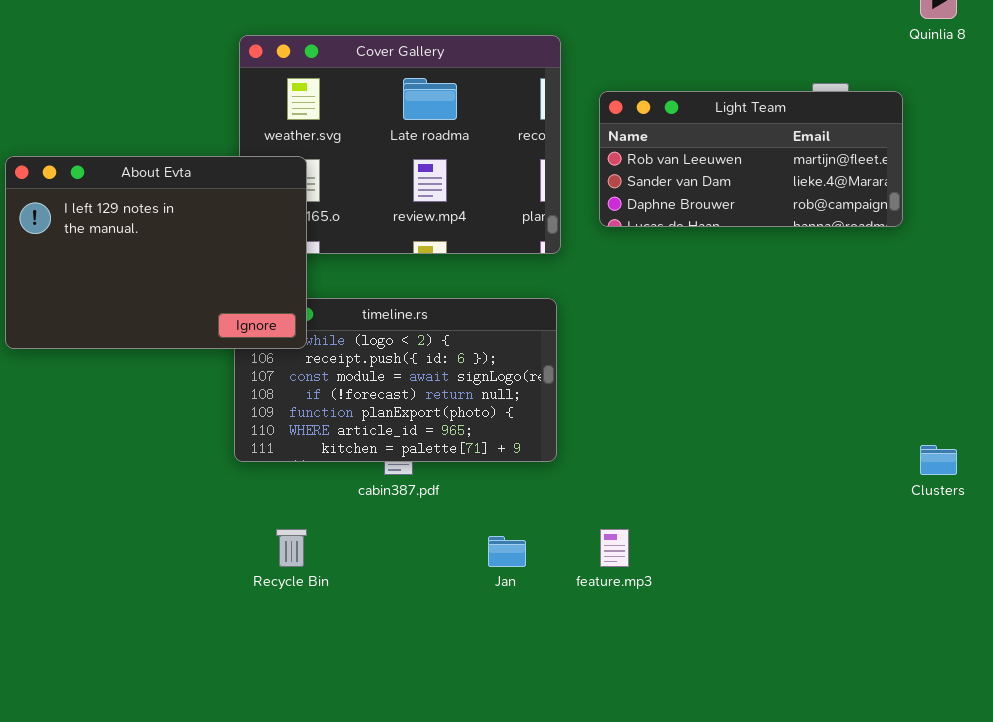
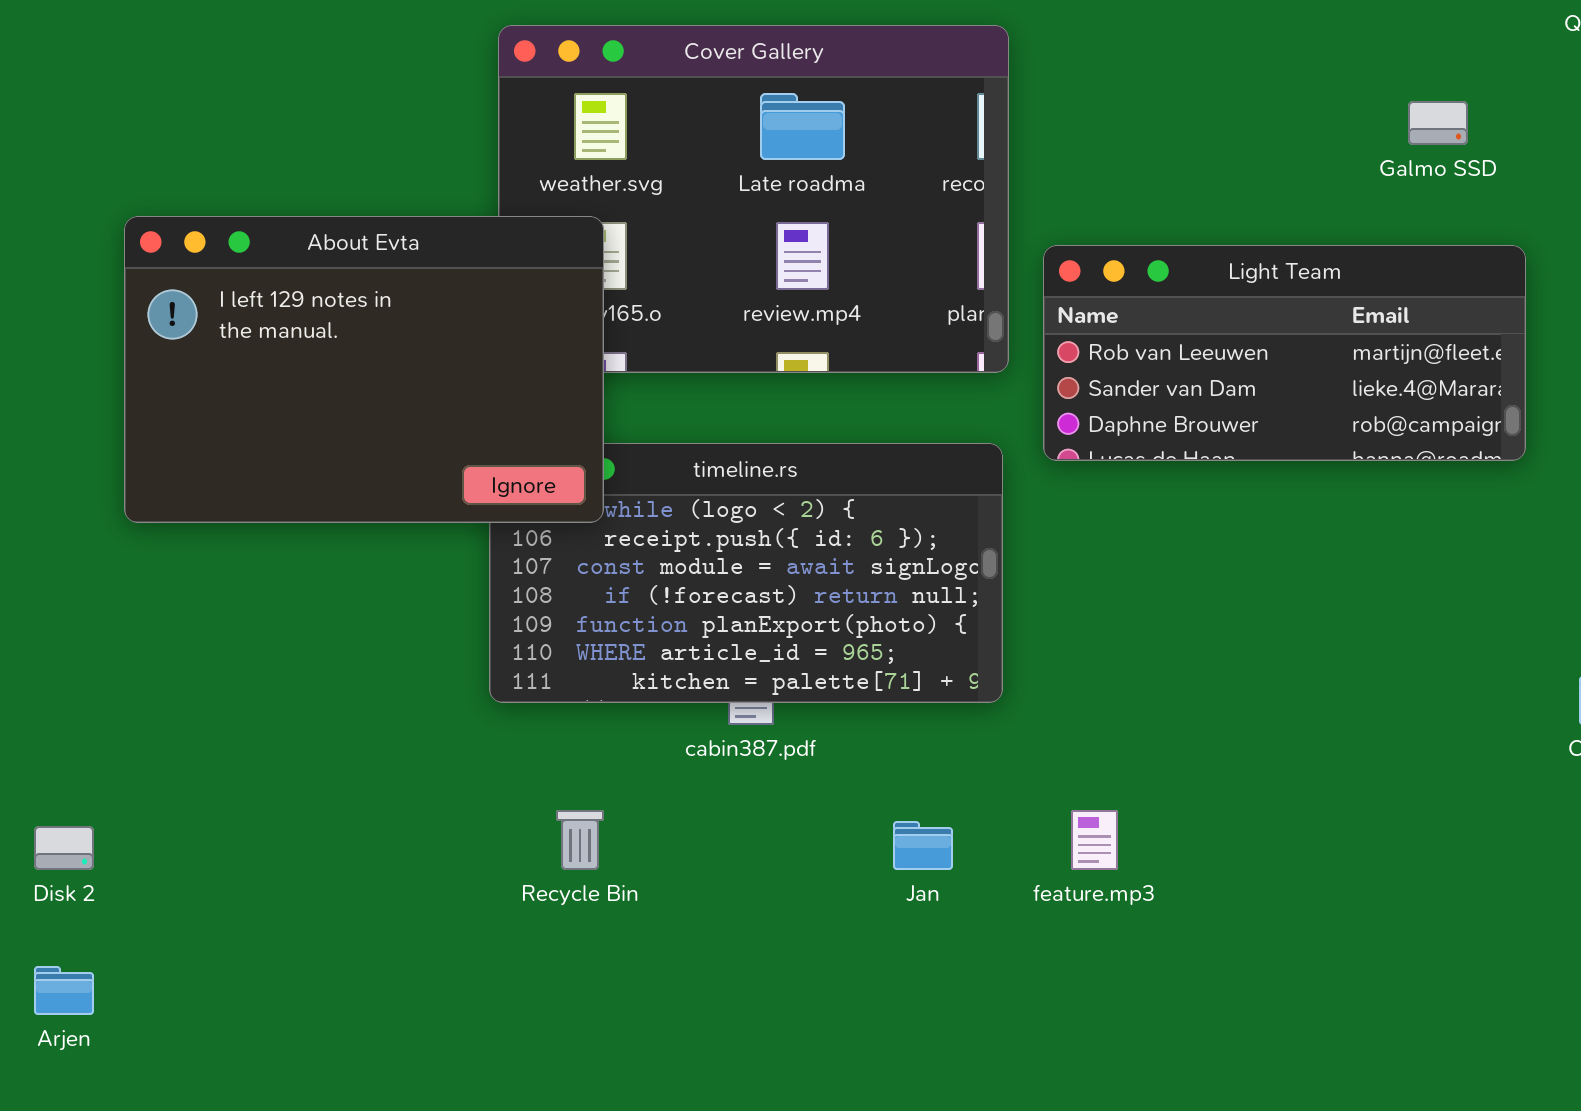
Light Team: [599,91,903,227] -> [1043,245,1526,461], moved

